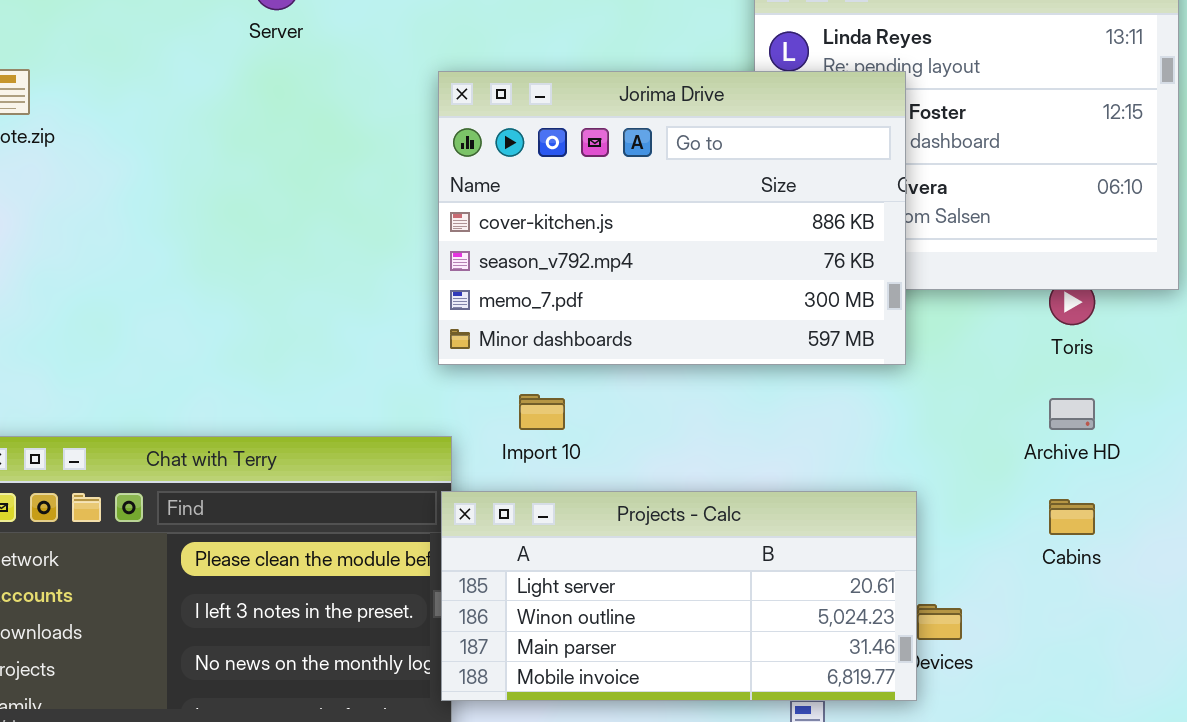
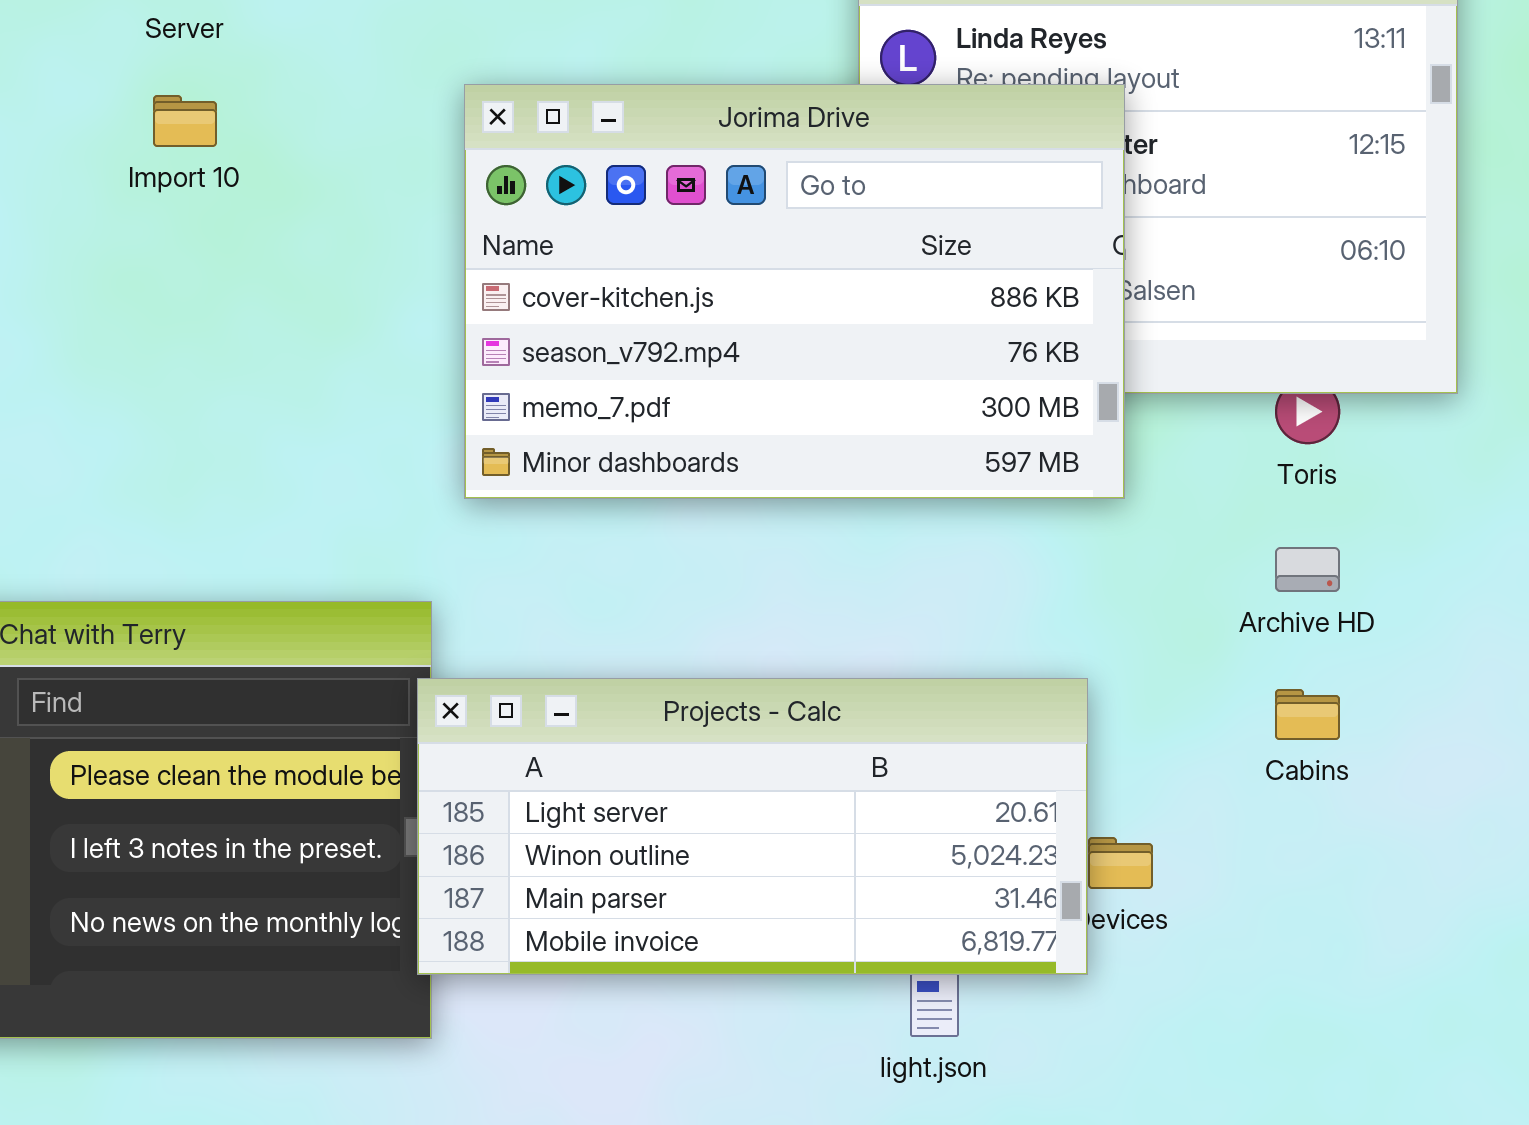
Jorima Drive: [438,71,906,365] -> [464,84,1125,499], moved
Import 10: [519,394,565,430] -> [153,95,217,147], moved

